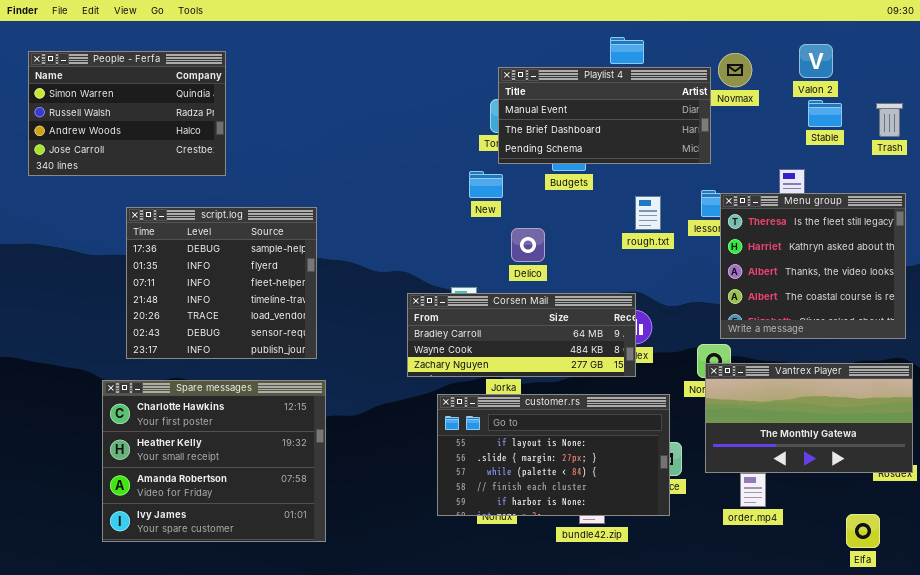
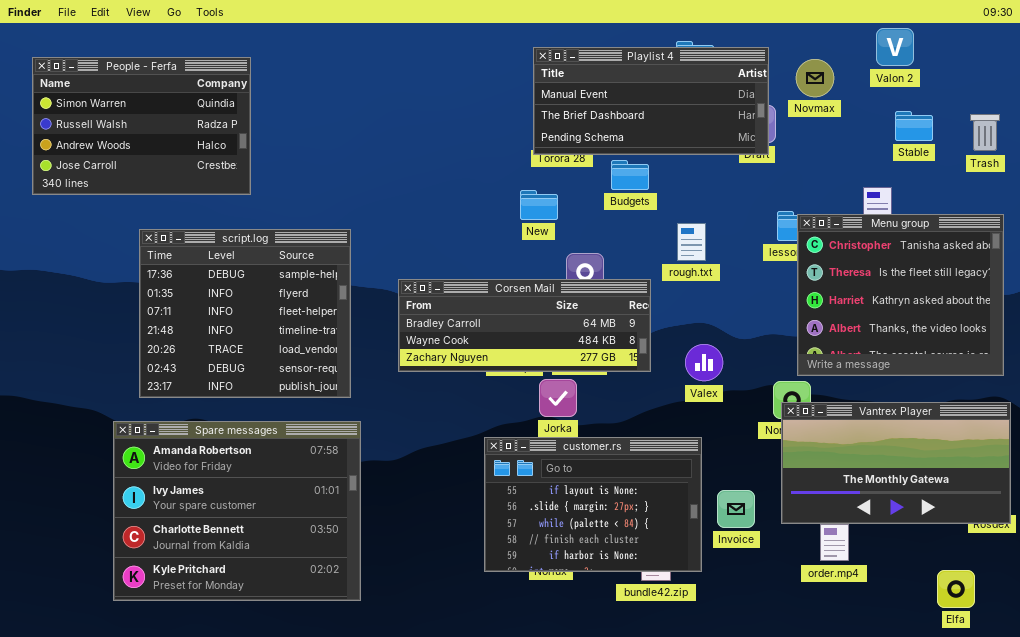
Valon 2: [799,44,833,78] -> [876,28,914,66], moved
Playlist 4: [498,67,711,164] -> [533,47,769,155], moved
Menu group: [720,193,906,339] -> [797,214,1004,376], scrolled up 1 row
rough.txt: [635,196,661,230] -> [677,223,706,261], moved
Corsen Mail: [407,293,636,377] -> [398,279,651,372], moved
Spare messages: [102,380,326,542] -> [113,421,361,601], scrolled down 2 rows
customer.rs: [437,394,670,516] -> [484,437,702,572], resized

